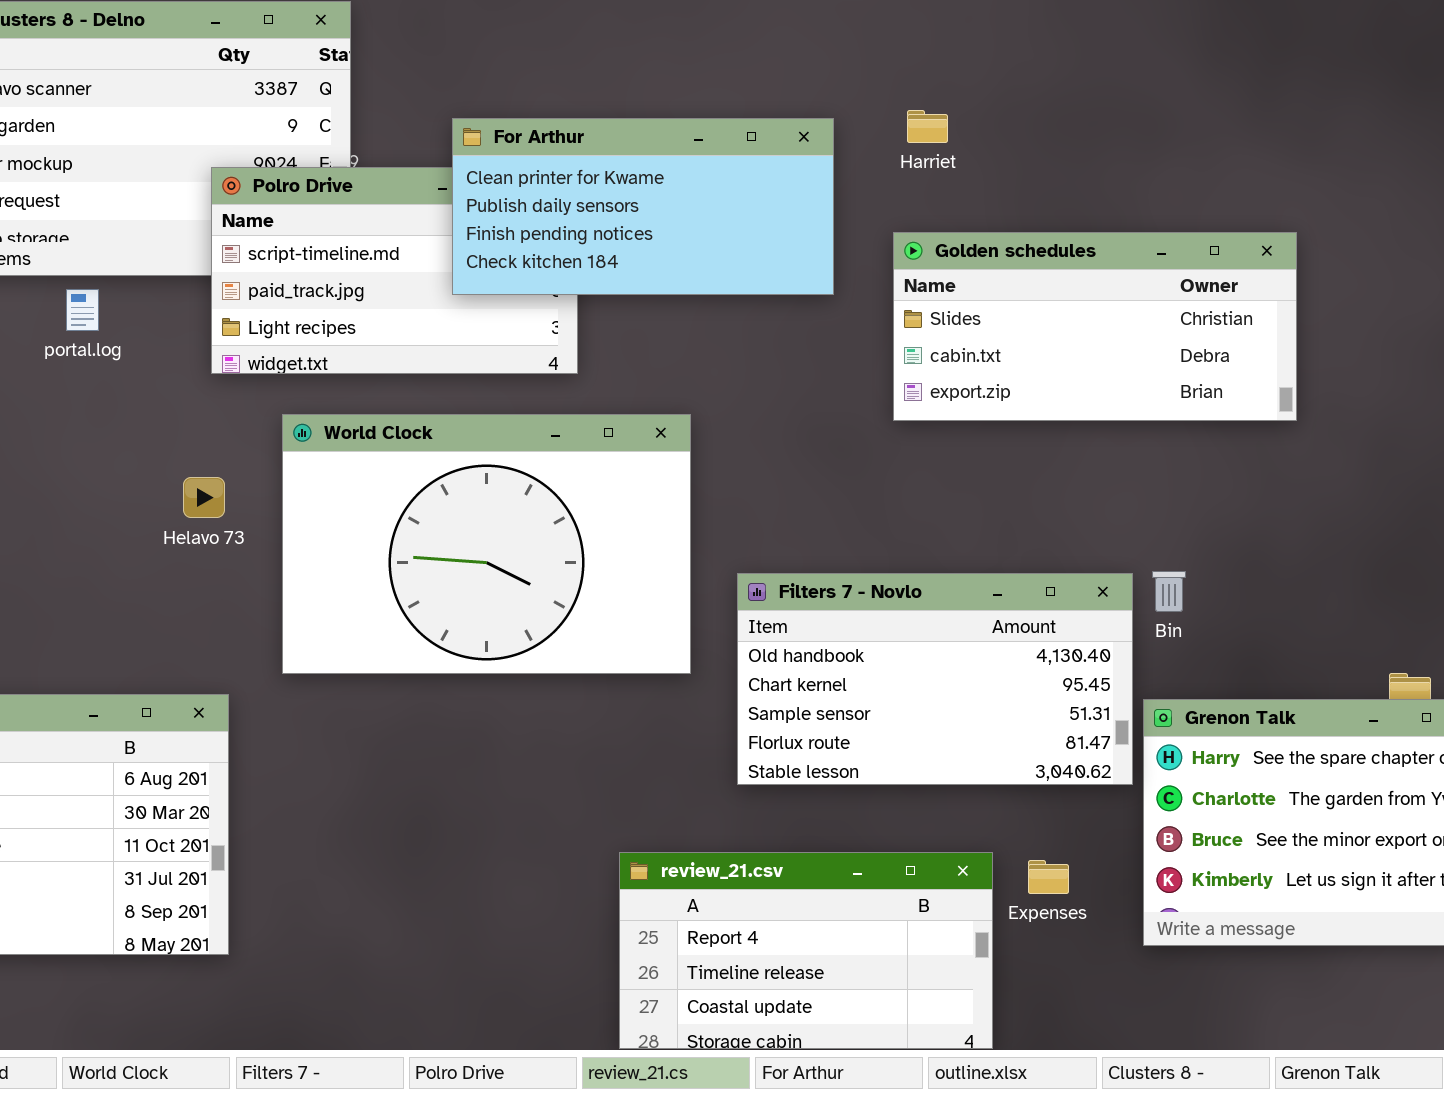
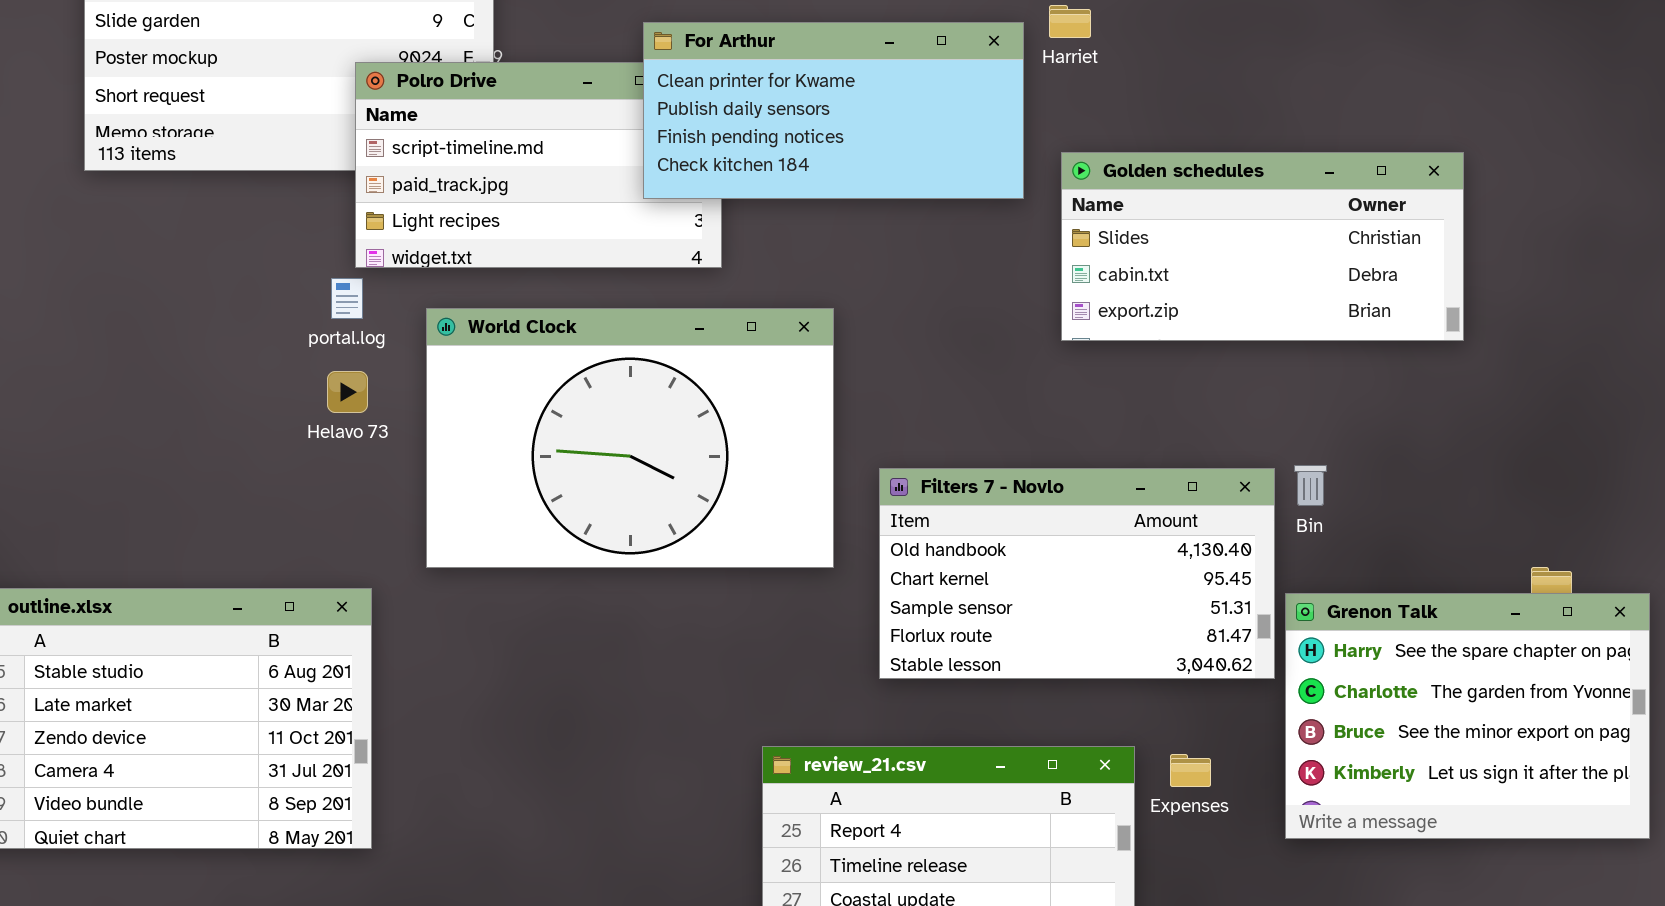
For Arthur: [452,118,834,295] -> [643,22,1024,199], moved
Golden schedules: [893,232,1297,421] -> [1061,152,1464,341], moved
portal.log: [66,289,99,331] -> [331,278,363,319], moved

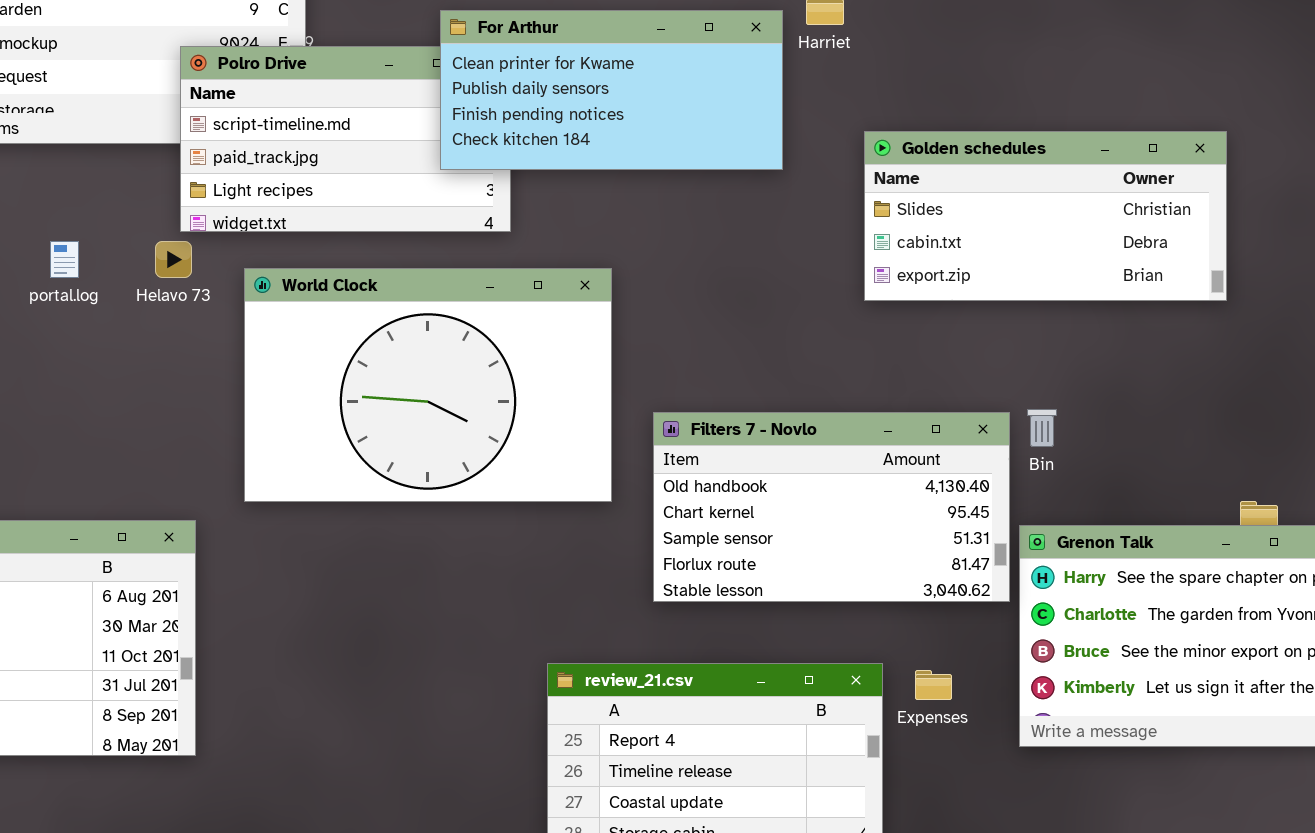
Golden schedules: [1061,152,1464,341] -> [864,131,1227,301], moved
portal.log: [331,278,363,319] -> [50,241,79,278], moved
Helavo 73: [327,371,368,413] -> [155,241,192,278], moved

